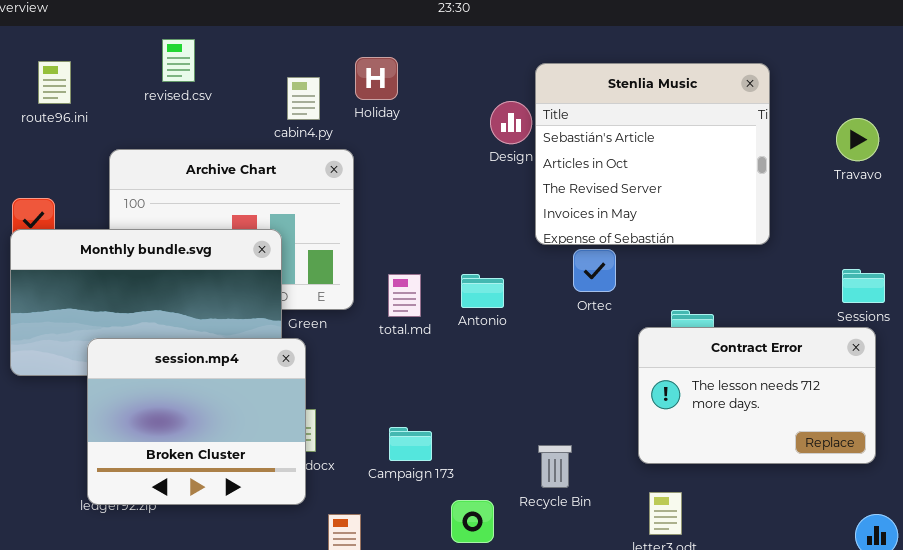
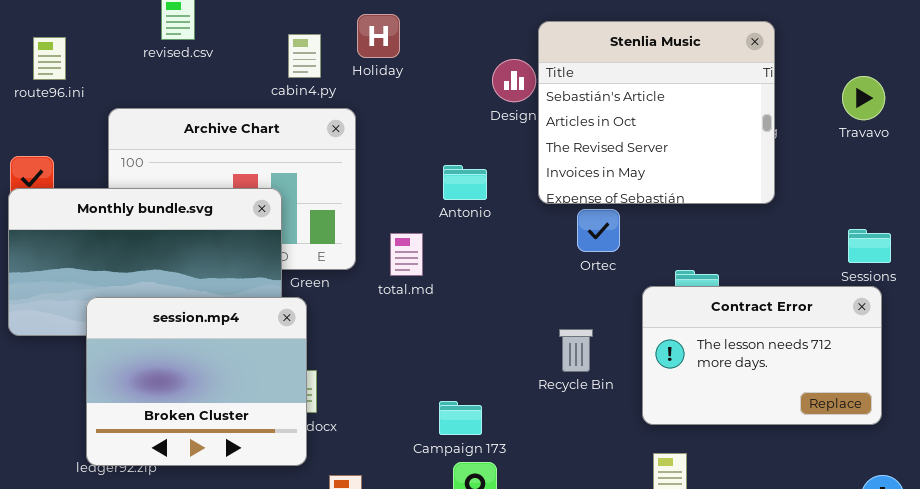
route96.ini: [38,61,71,104] -> [33,37,66,80], moved
Antonio: [461,274,504,308] -> [443,165,487,200], moved
Campaign 173: [389,427,432,461] -> [439,401,482,435], moved
Recycle Bin: [538,445,572,488] -> [559,329,593,372], moved

